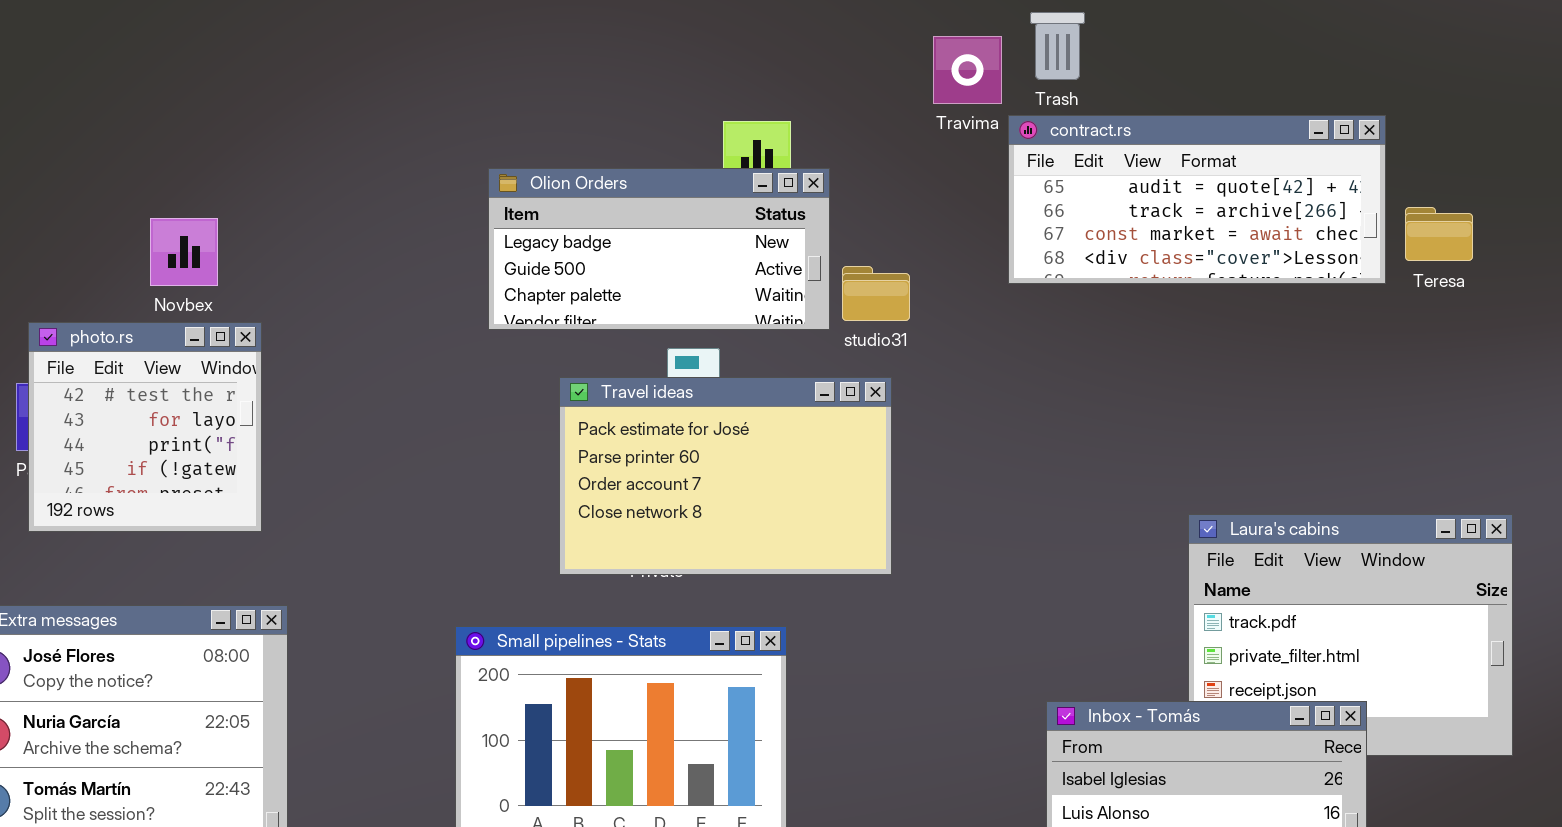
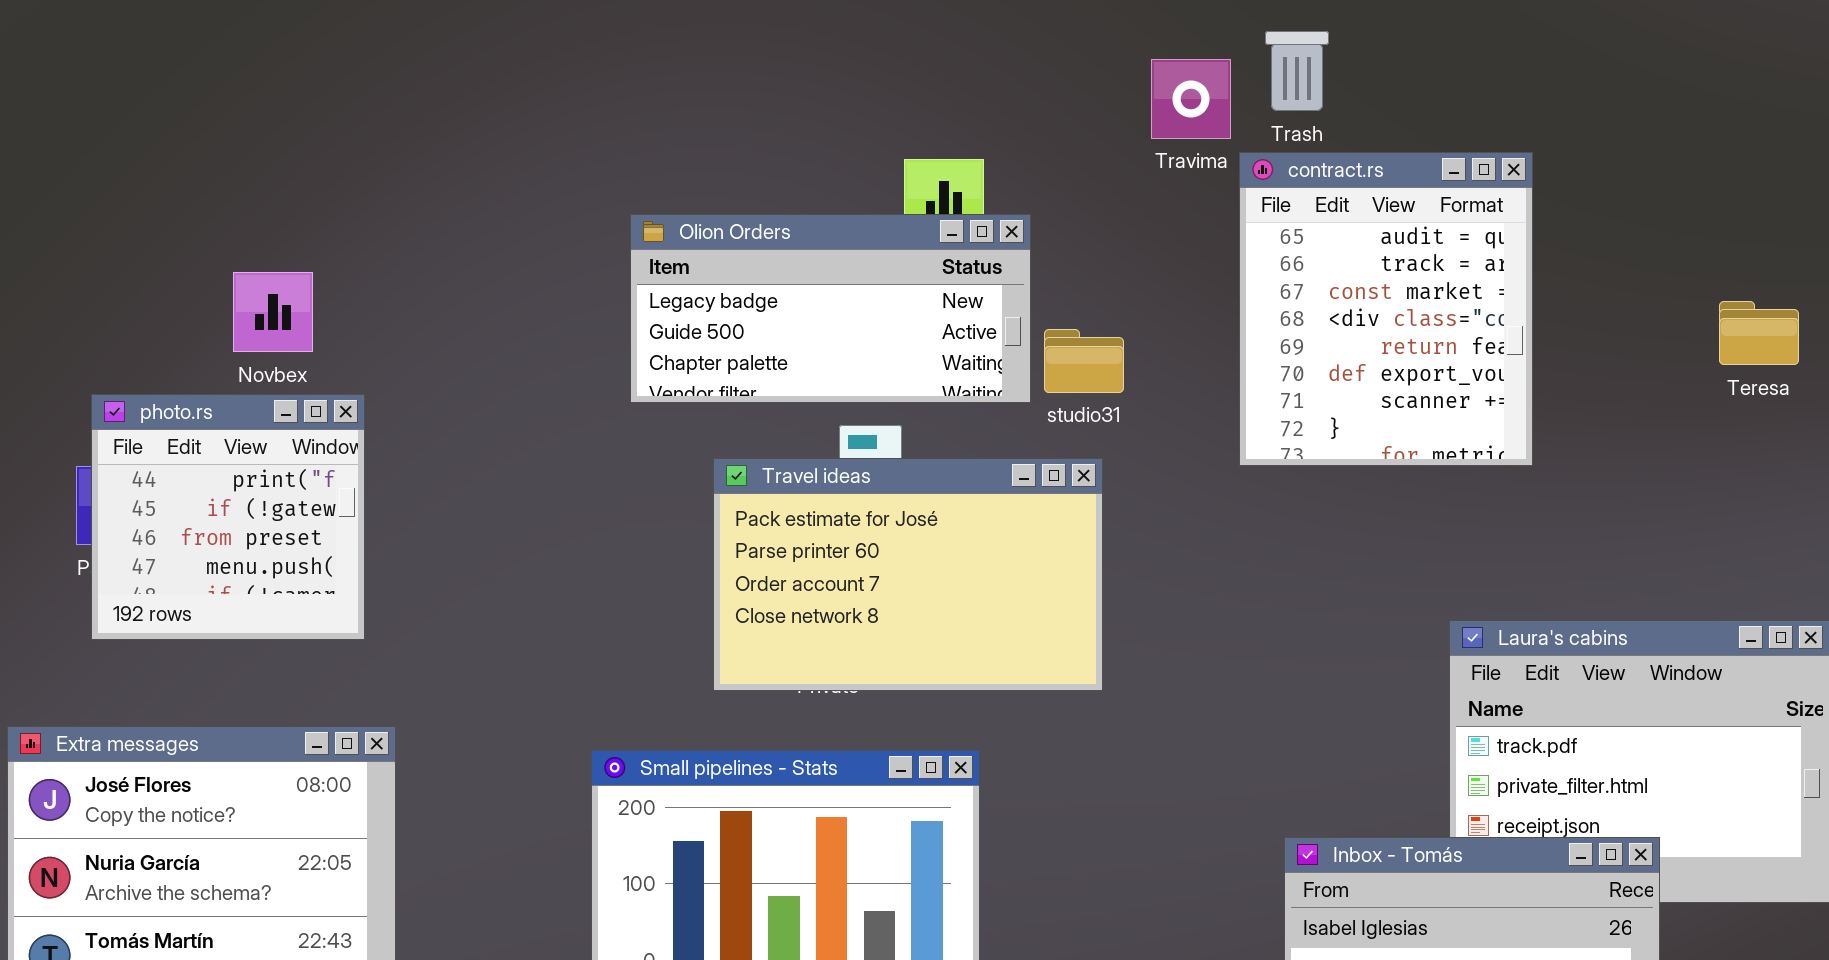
contract.rs: [1008,115,1386,284] -> [1239,152,1533,466], resized
Teresa: [1405,207,1473,261] -> [1719,301,1799,365], moved
photo.rs: [28,322,262,532] -> [91,394,365,640], scrolled down 2 rows

